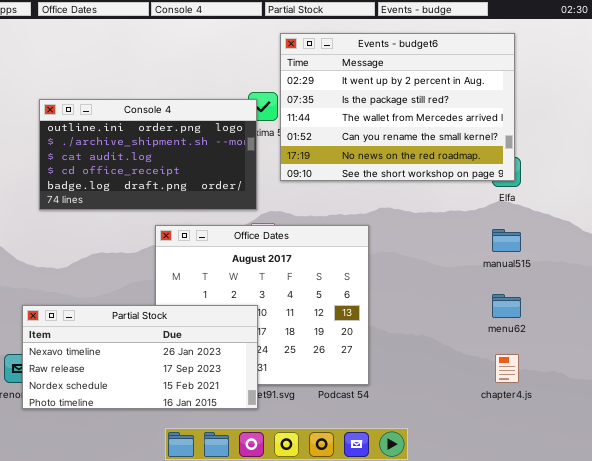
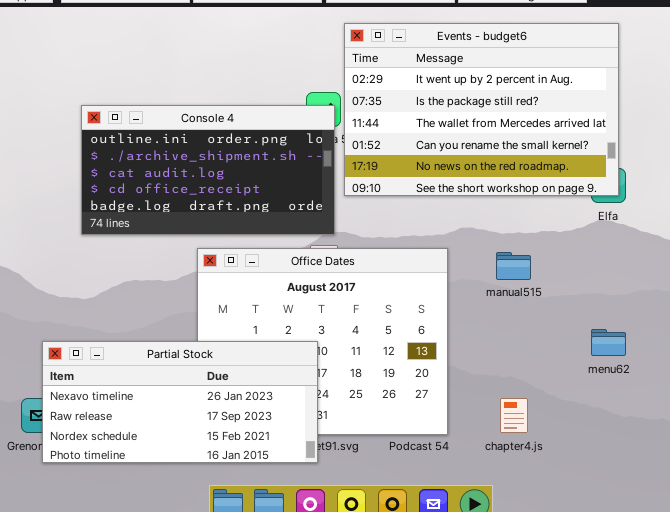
Console 4: [39,99,257,210] -> [81,105,335,235], moved
manual515: [492,229,521,252] -> [496,252,531,280], moved
chapter4.js: [495,354,519,383] -> [500,398,528,433], moved

